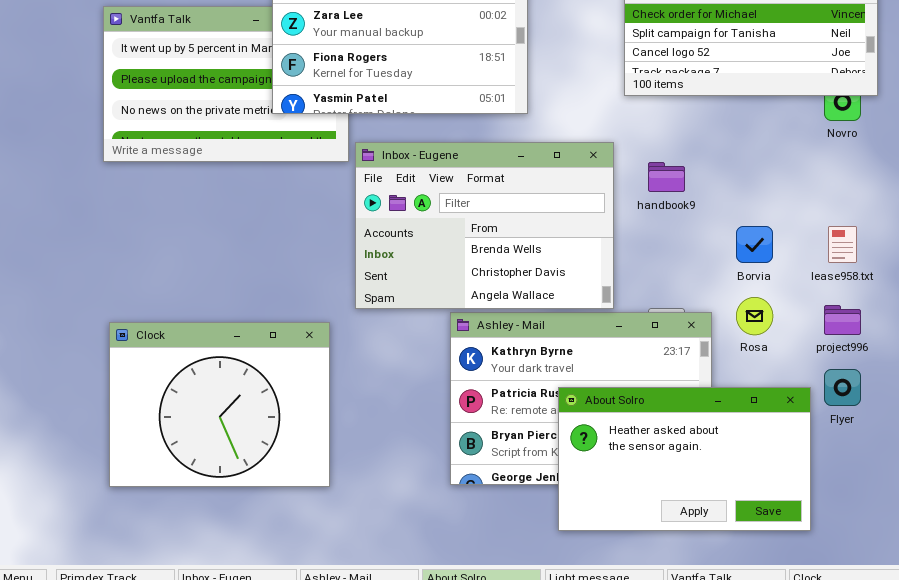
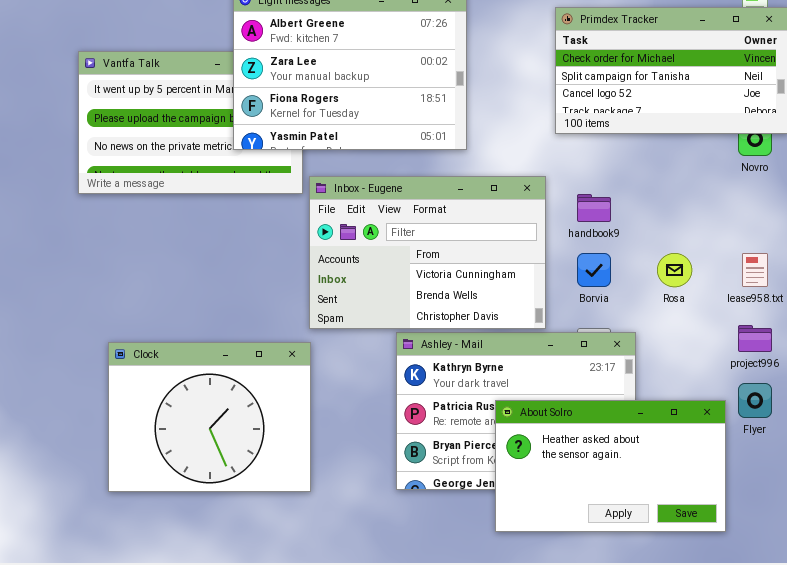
Inbox - Eugene: [355,142,614,309] -> [309,176,546,329], scrolled up 1 row
Borvia: [736,226,773,263] -> [577,253,611,287], moved
Rosa: [736,297,773,335] -> [657,253,692,287], moved
Clock: [109,322,330,487] -> [108,342,311,492], moved

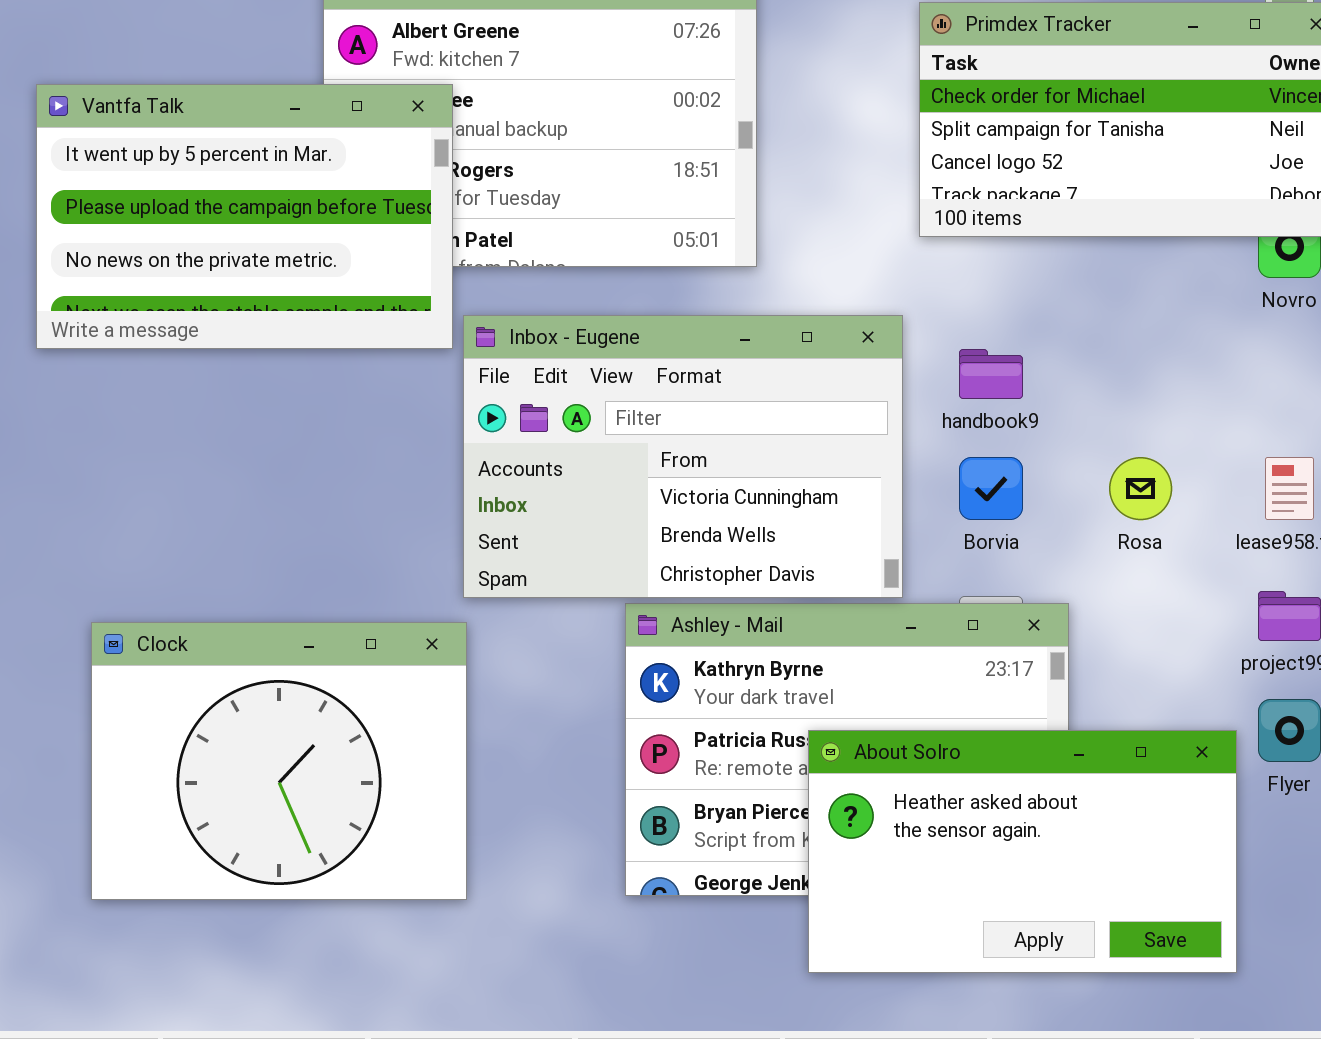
Vantfa Talk: [78,51,303,194] -> [36,84,453,349], raised

